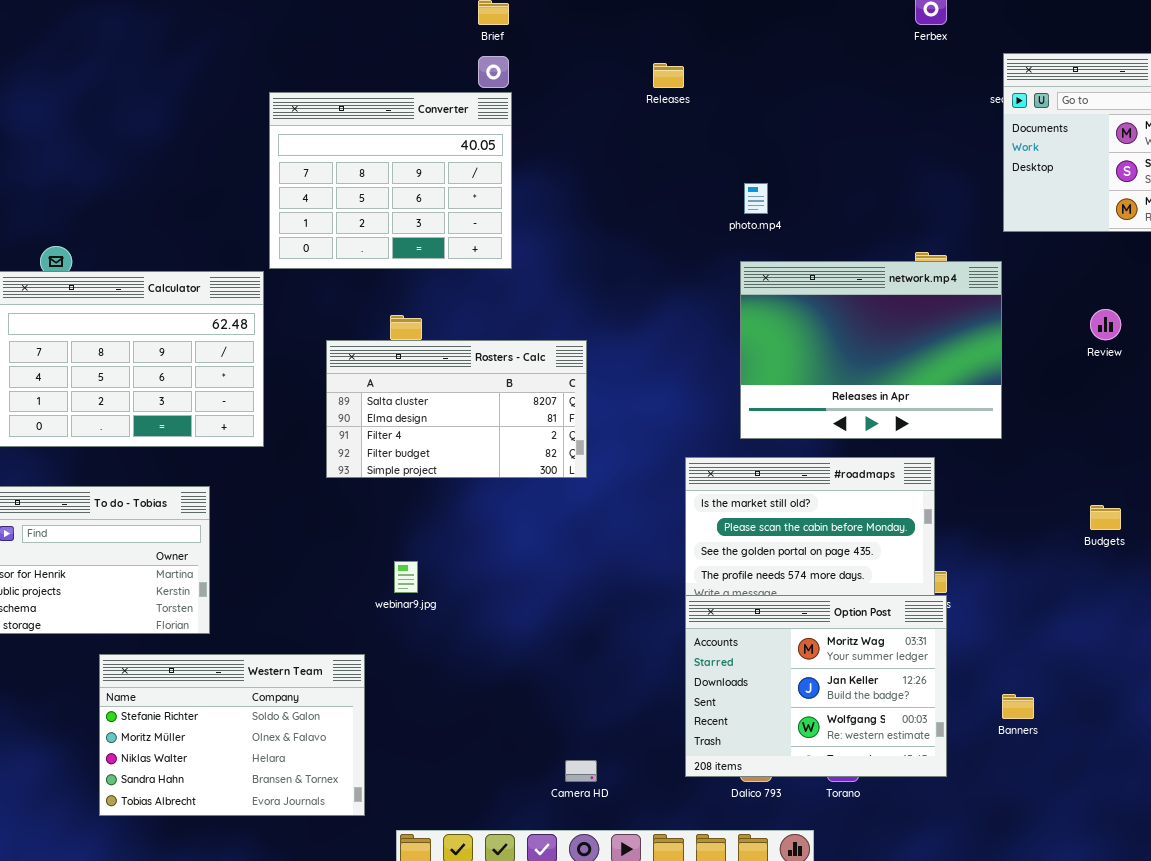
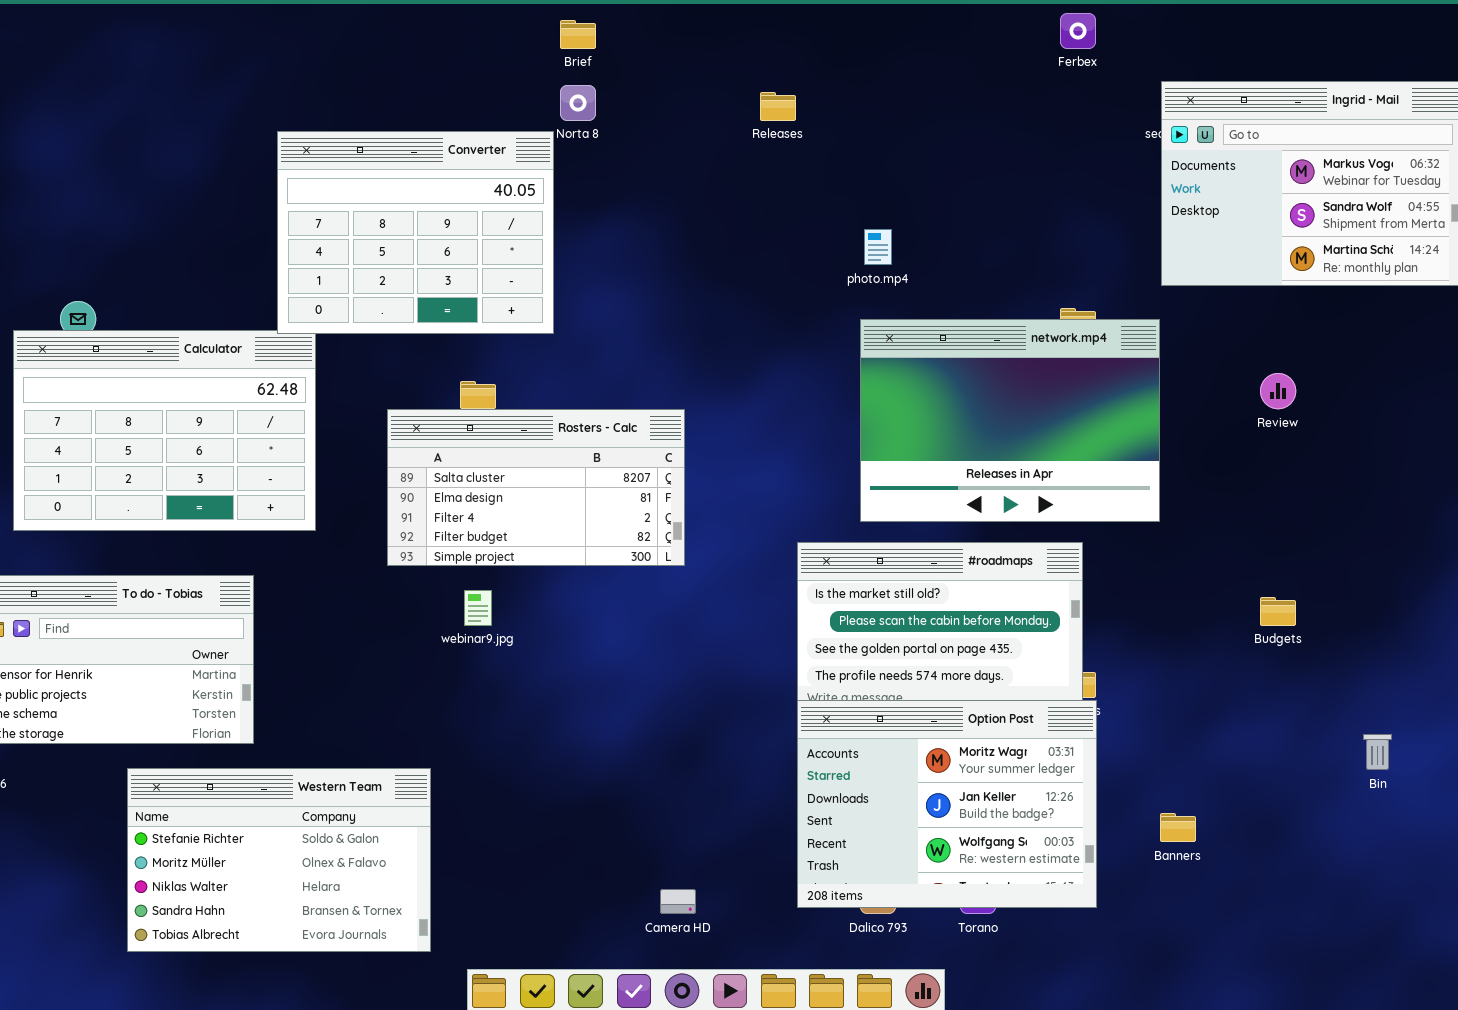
Converter: [269,92,512,269] -> [277,131,554,334], moved
webinar9.jpg: [394,561,418,593] -> [464,590,492,626], moved

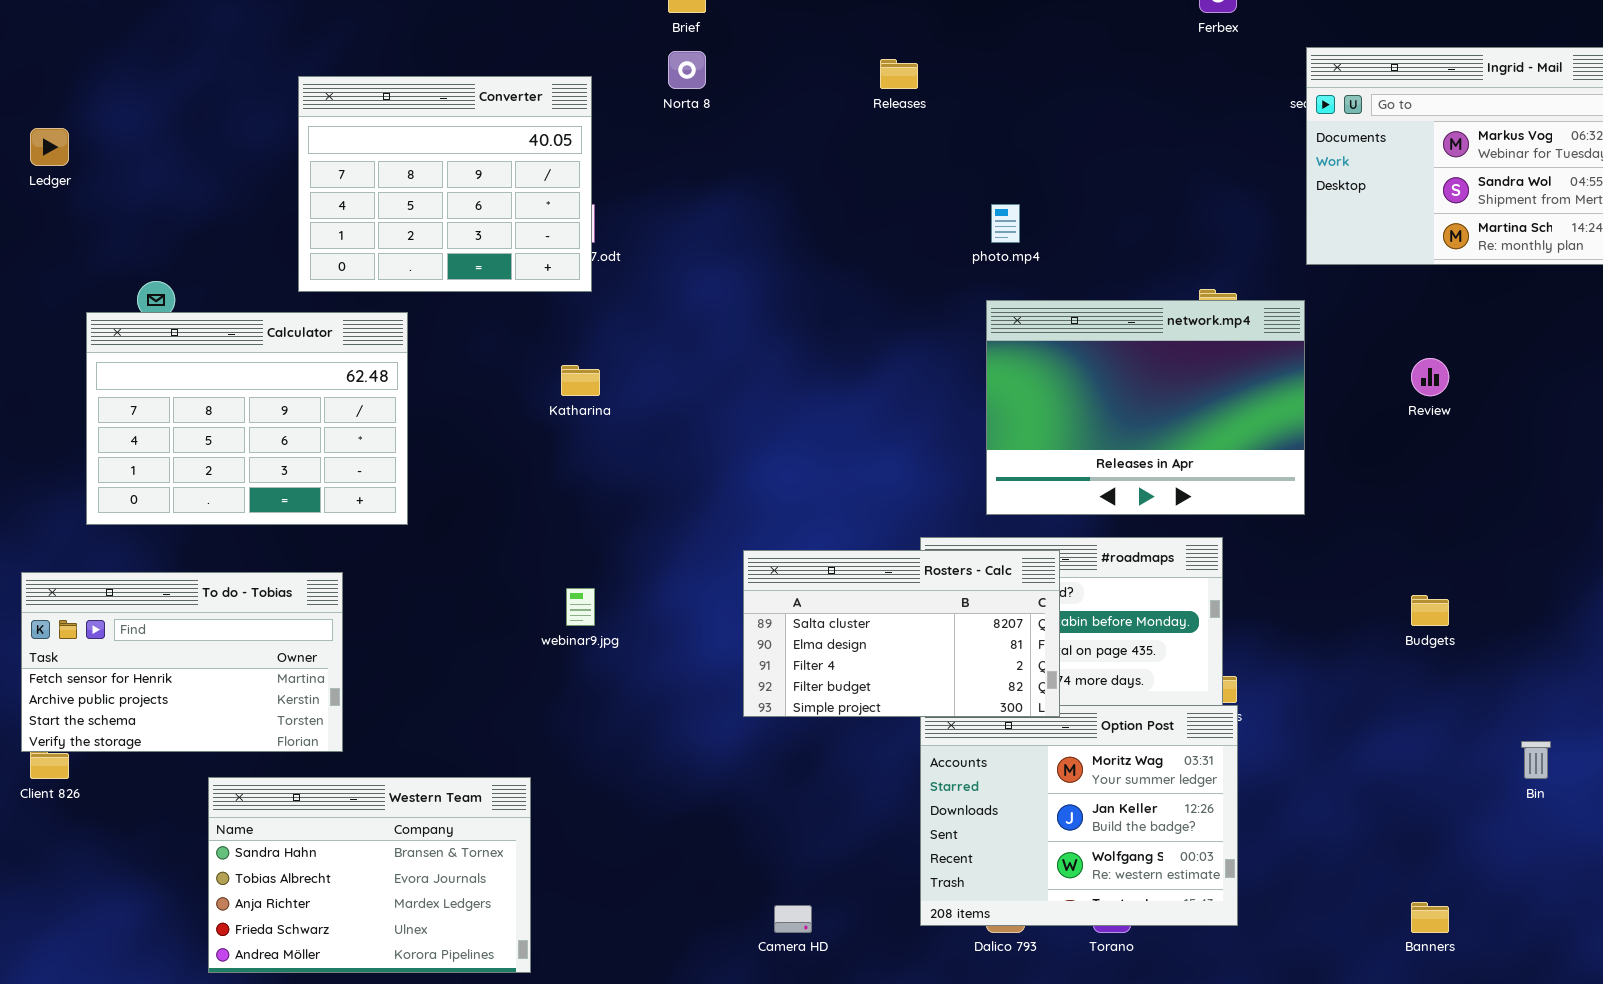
Converter: [277,131,554,334] -> [298,76,592,292], moved
Rosters - Calc: [387,409,685,566] -> [743,550,1060,717], moved
Western Team: [127,768,431,952] -> [208,777,531,973], scrolled down 3 rows
Banners: [1160,813,1196,842] -> [1411,902,1449,933], moved

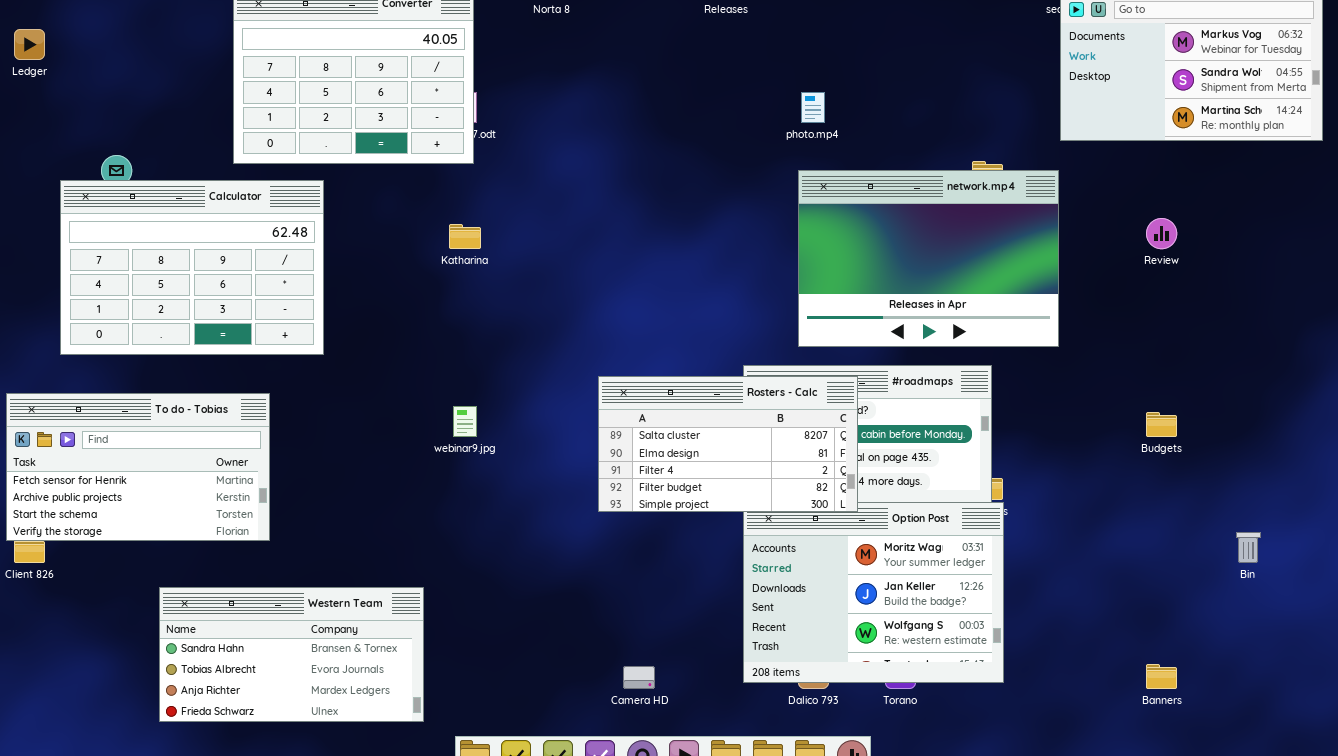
Western Team: [208,777,531,973] -> [159,587,424,722], resized

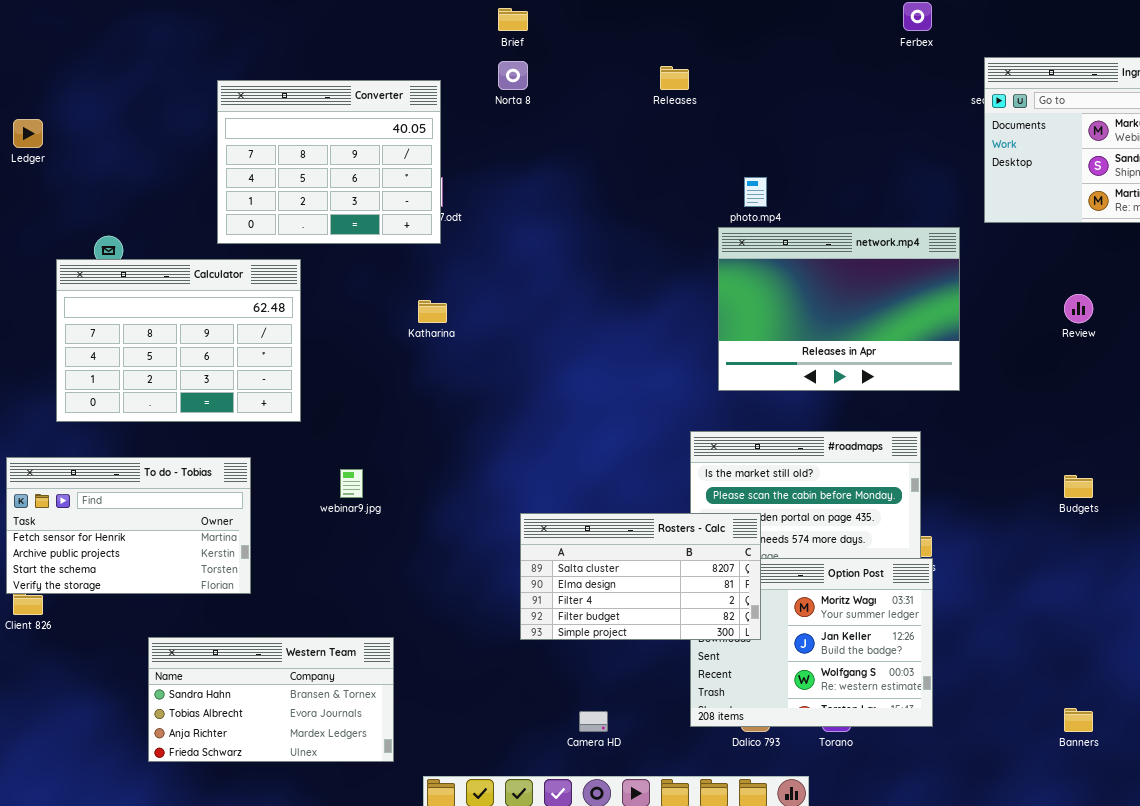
network.mp4: [798,170,1059,347] -> [718,227,960,391], moved
Rosters - Calc: [598,376,858,512] -> [520,513,761,640], moved
webinar9.jpg: [453,406,477,437] -> [340,469,363,498], moved

